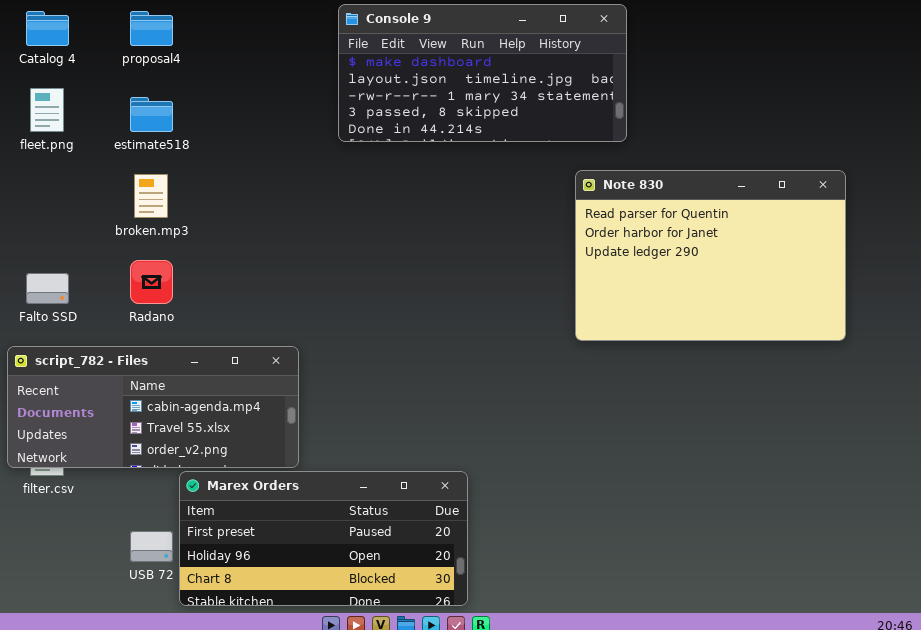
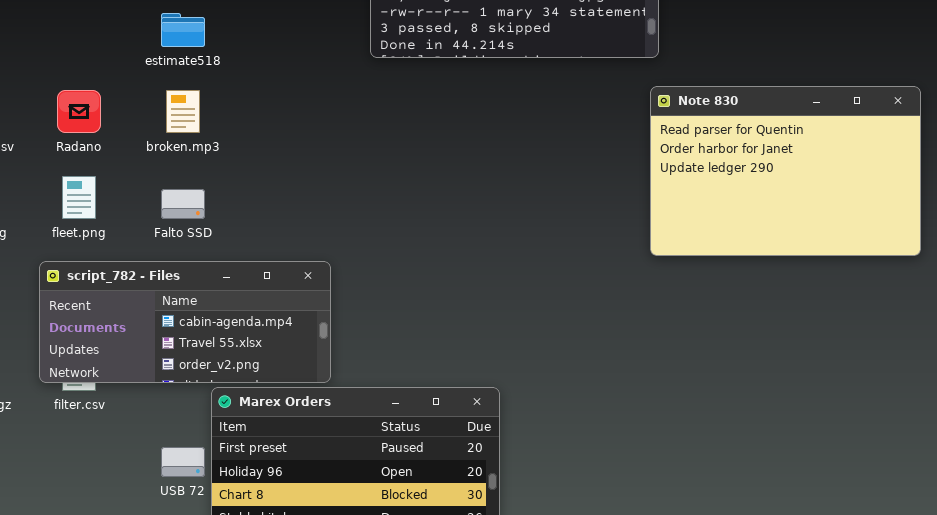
fleet.png: [30,88,64,132] -> [62,176,96,219], moved
Note 830: [575,170,846,341] -> [650,86,921,256], moved
Radano: [130,260,173,304] -> [57,90,101,133], moved
Falto SSD: [26,273,69,304] -> [161,189,205,219], moved

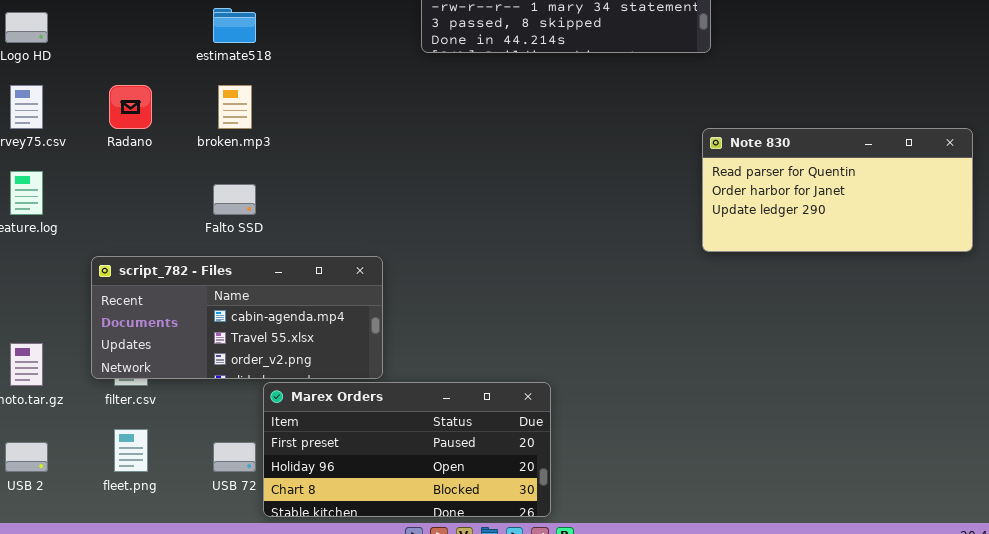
Note 830: [650,86,921,256] -> [702,128,973,252], resized
fleet.png: [62,176,96,219] -> [114,429,148,472], moved

